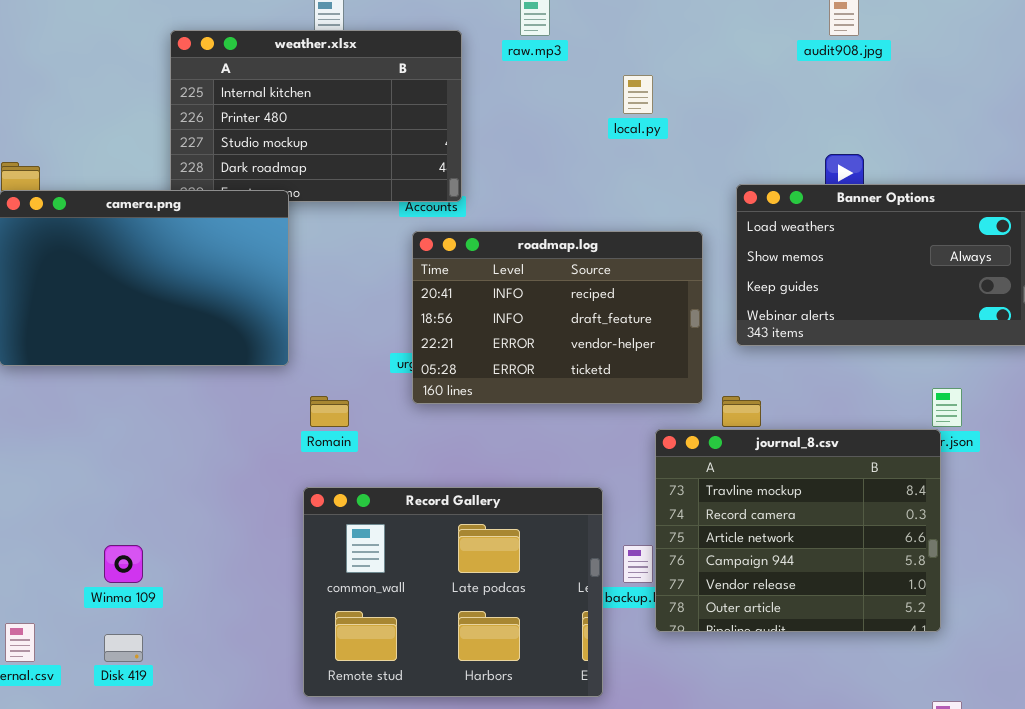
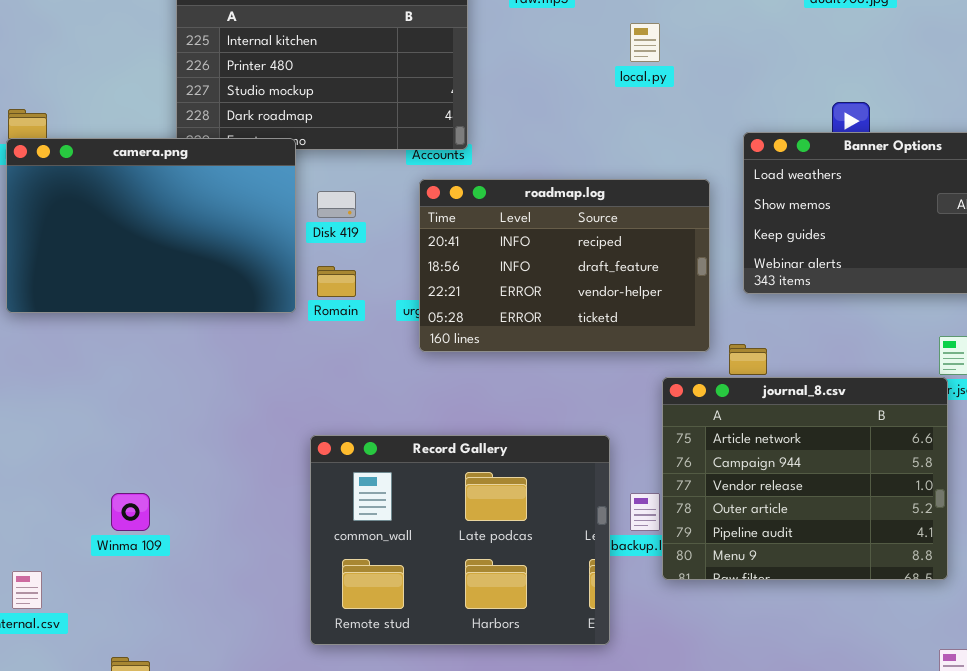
Romain: [310,396,349,427] -> [317,266,356,297], moved
journal_8.csv: [655,429,941,632] -> [662,377,948,580], scrolled down 2 rows
Disk 419: [104,634,143,662] -> [317,191,356,218], moved

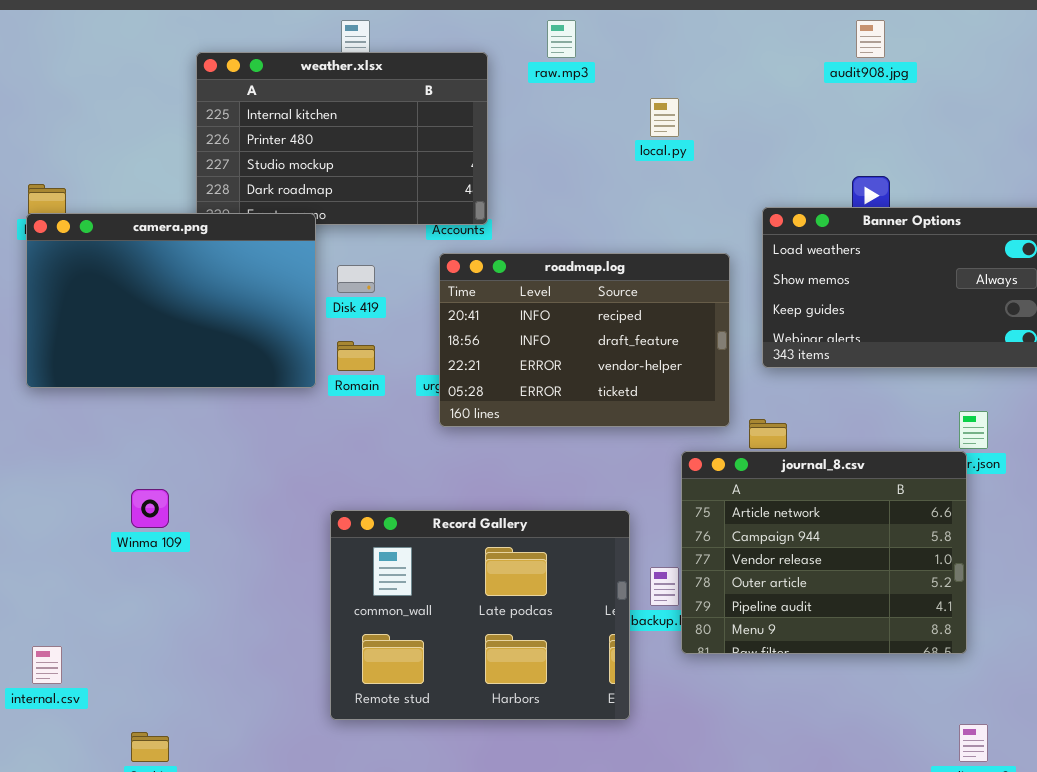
Winma 109: [111,493,150,531] -> [131,489,169,528], moved

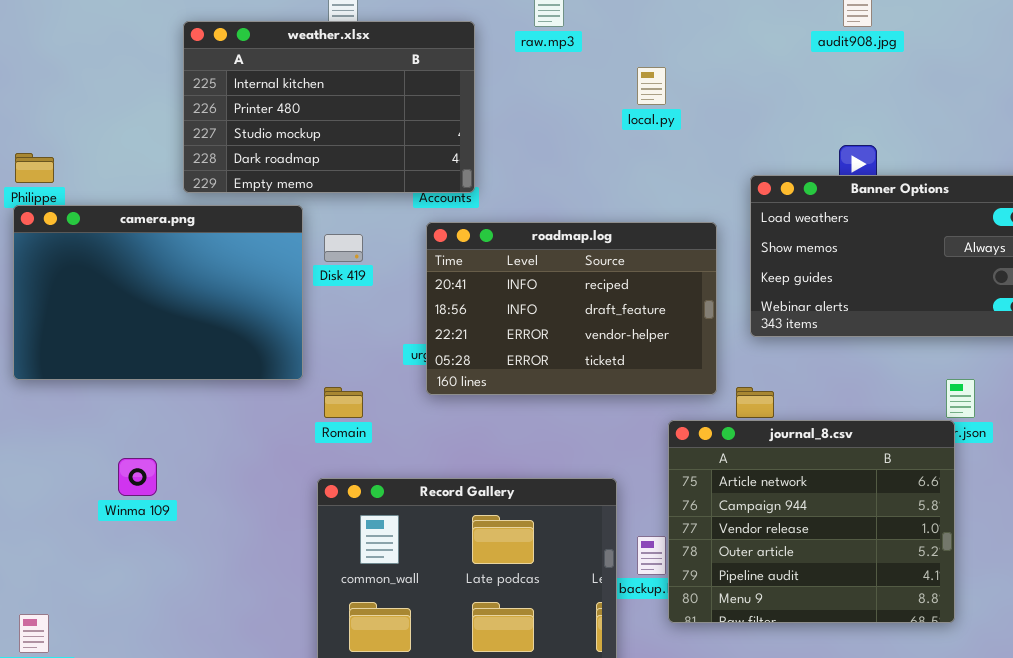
camera.png: [26,213,316,388] -> [13,205,303,380], moved
Romain: [337,341,375,371] -> [324,387,363,418], moved

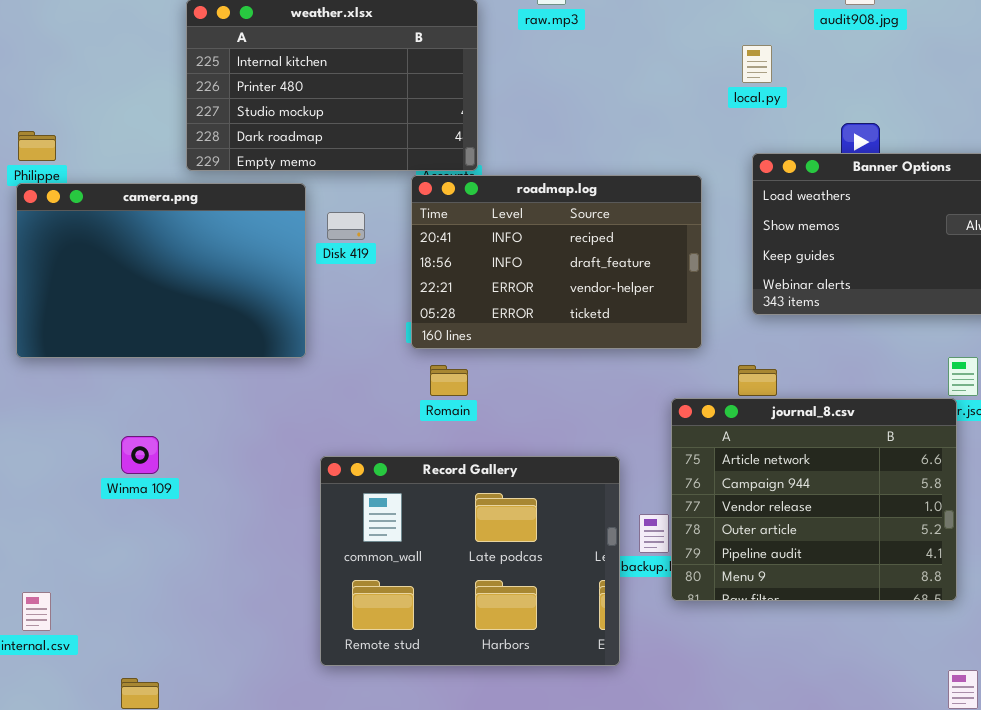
local.py: [637,67,666,105] -> [742,45,772,83], moved
roadmap.log: [426,222,717,395] -> [411,175,702,349], moved
Romain: [324,387,363,418] -> [430,365,468,396], moved

